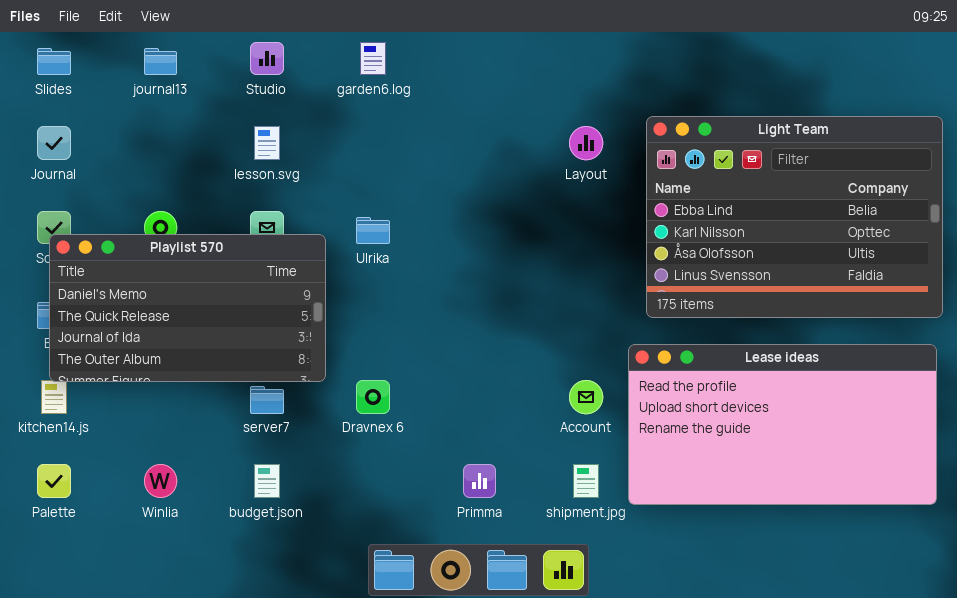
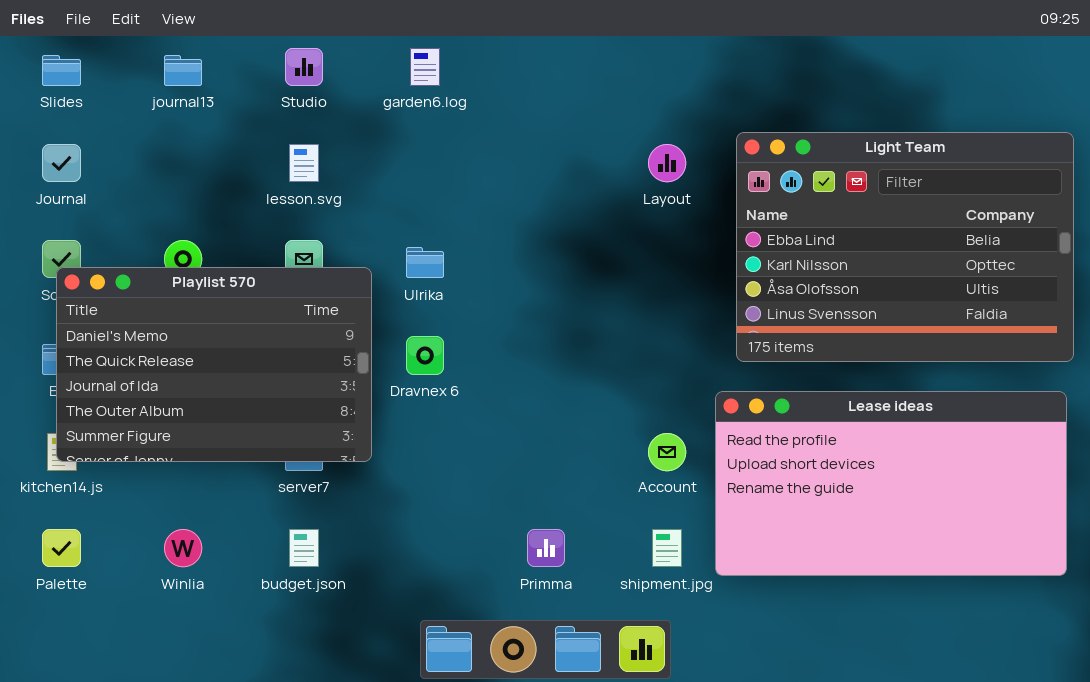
Playlist 570: [49,234,326,382] -> [56,267,372,462], resized
Dravnex 6: [356,380,390,414] -> [406,336,444,375], moved

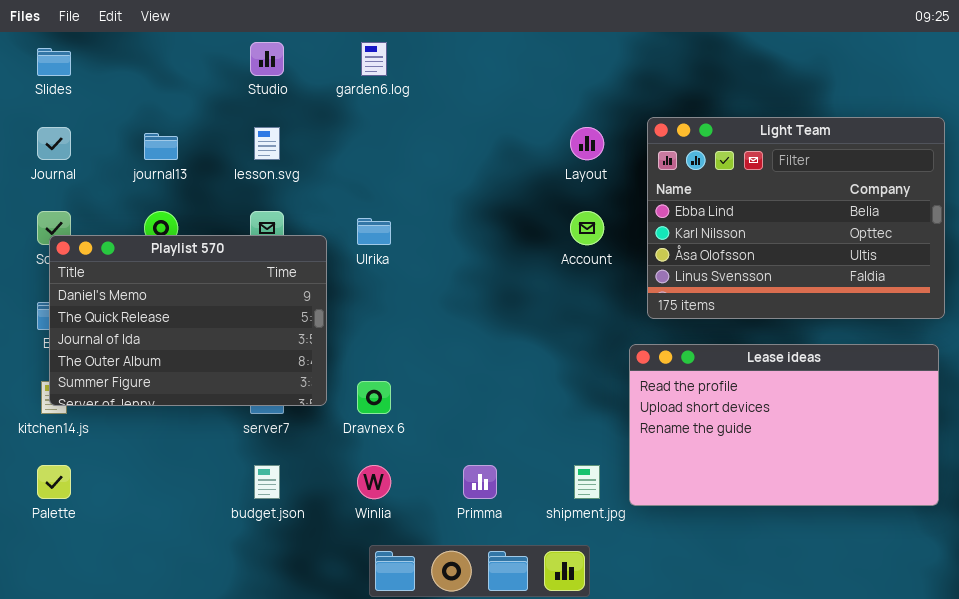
journal13: [164,55,202,86] -> [144,133,178,160], moved
Dravnex 6: [406,336,444,375] -> [357,381,391,414], moved
Account: [648,433,686,471] -> [570,211,604,245], moved
Winlia: [164,529,202,567] -> [357,465,391,499], moved

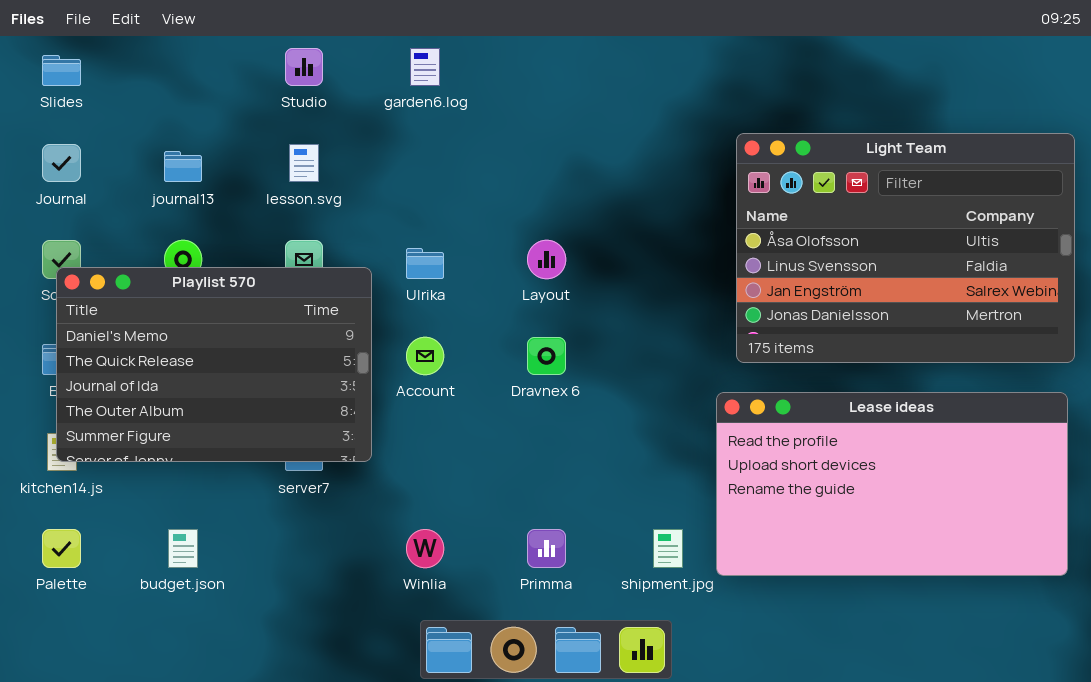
Light Team: [647,117,945,319] -> [736,133,1075,363], scrolled down 2 rows
Layout: [570,127,604,160] -> [527,240,566,279], moved
Account: [570,211,604,245] -> [406,337,444,375], moved
Dravnex 6: [357,381,391,414] -> [527,337,566,375], moved
budget.json: [254,465,280,499] -> [168,529,198,568], moved

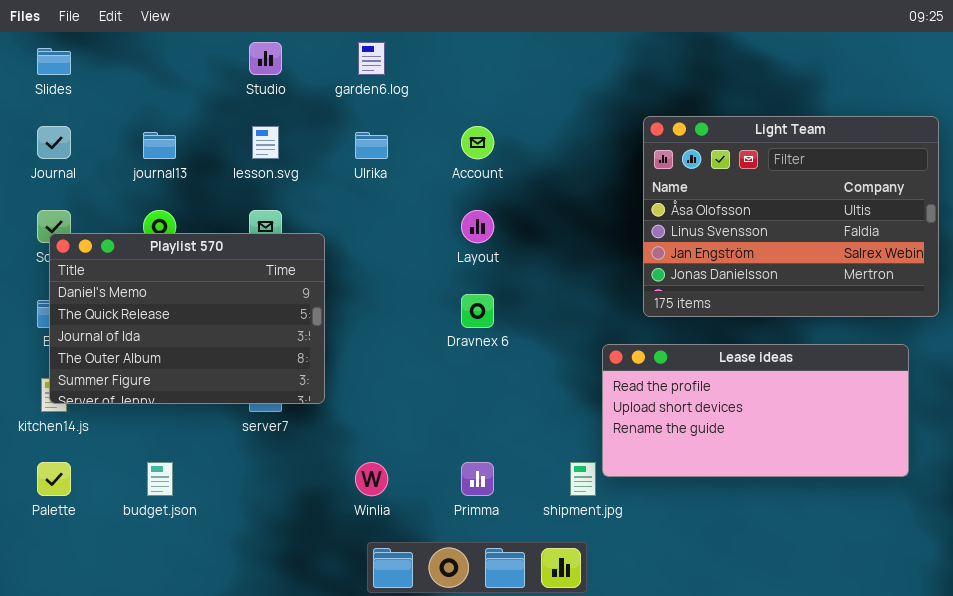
Ulrika: [406,248,444,279] -> [355,132,388,159], moved
Account: [406,337,444,375] -> [461,126,494,159], moved
Lease ideas: [716,392,1068,576] -> [602,344,909,477], moved, resized

